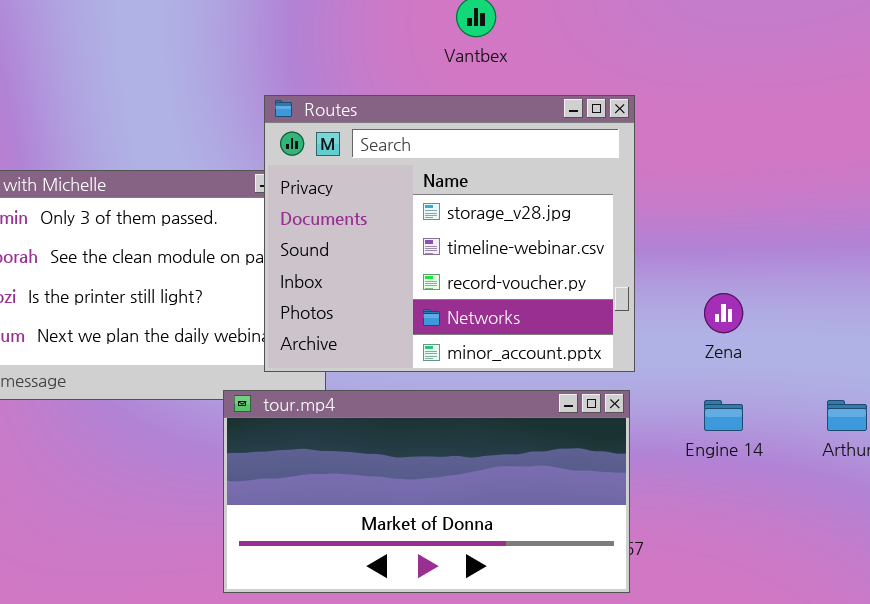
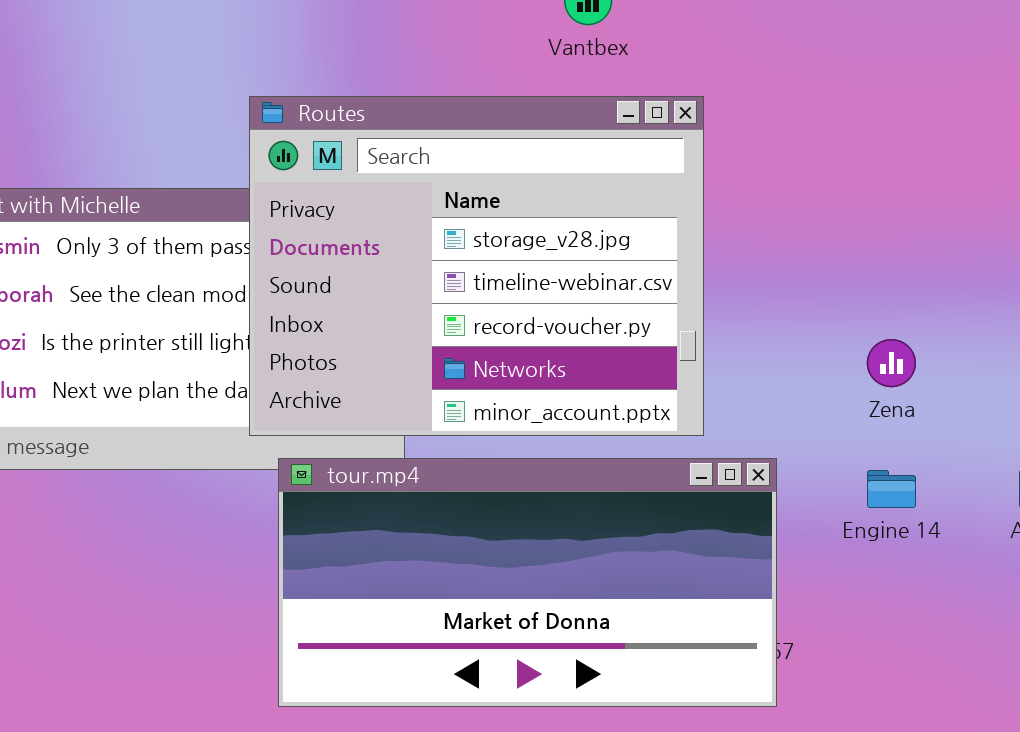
Routes: [264,95,635,372] -> [249,96,704,436], moved

